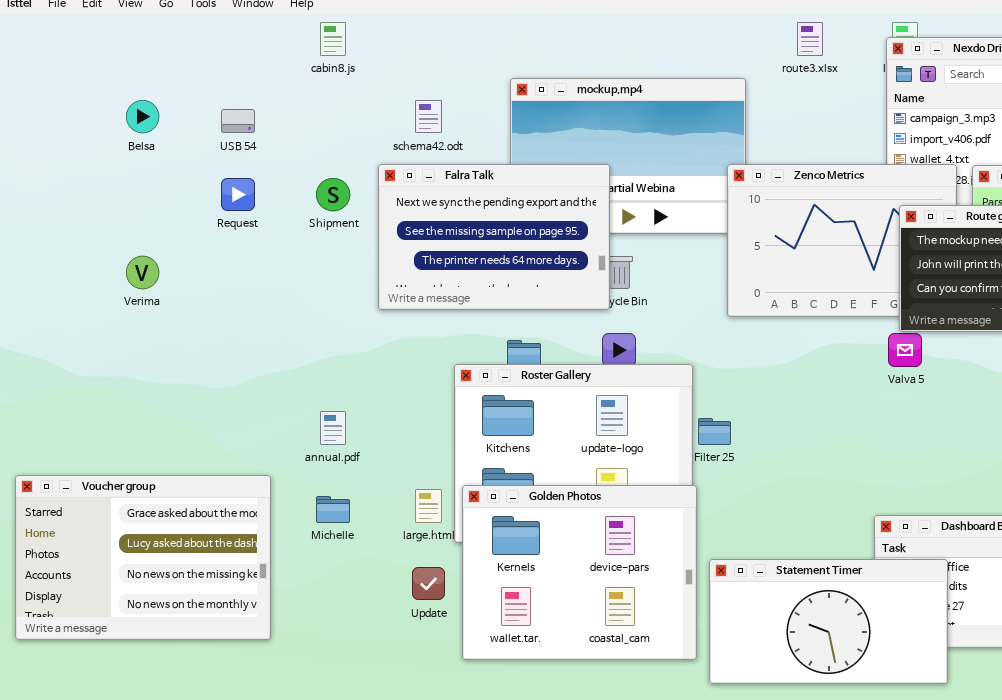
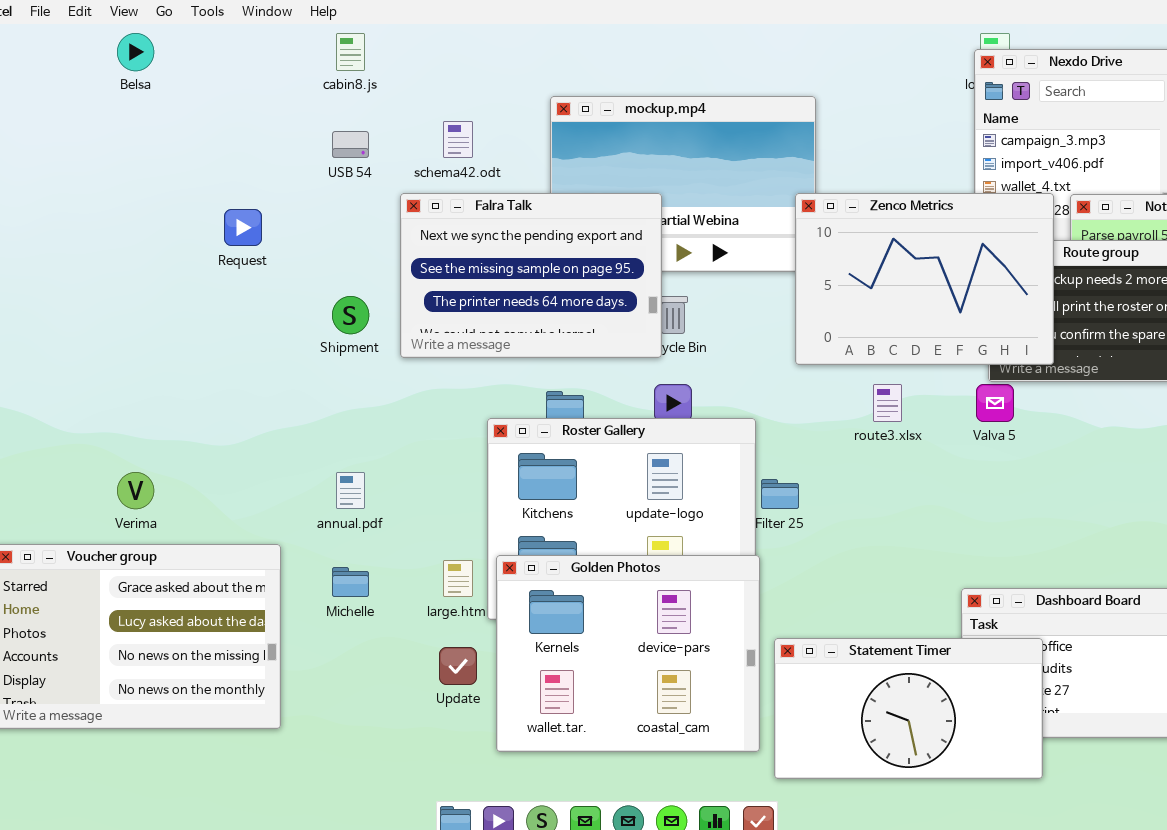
route3.xlsx: [797,22,823,56] -> [873,384,902,422], moved
Belsa: [126,100,159,133] -> [117,33,154,71], moved
USB 54: [221,109,255,133] -> [332,131,369,158], moved
Zenco Metrics: [727,164,957,317] -> [795,193,1054,365], raised
Shipment: [316,178,350,211] -> [332,296,369,334], moved
Verima: [126,256,159,289] -> [117,472,154,509], moved

